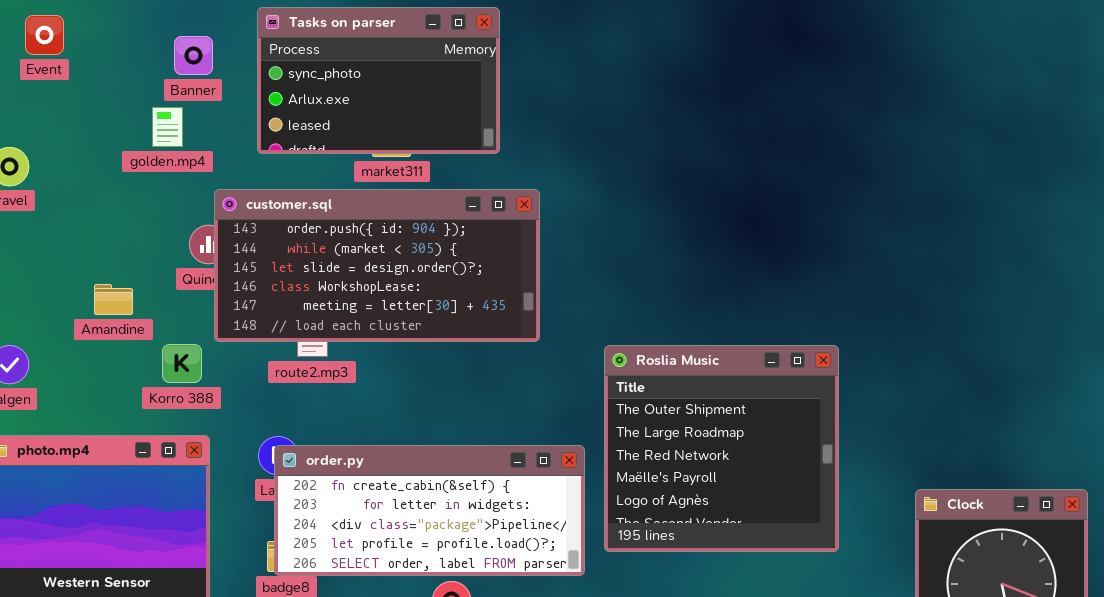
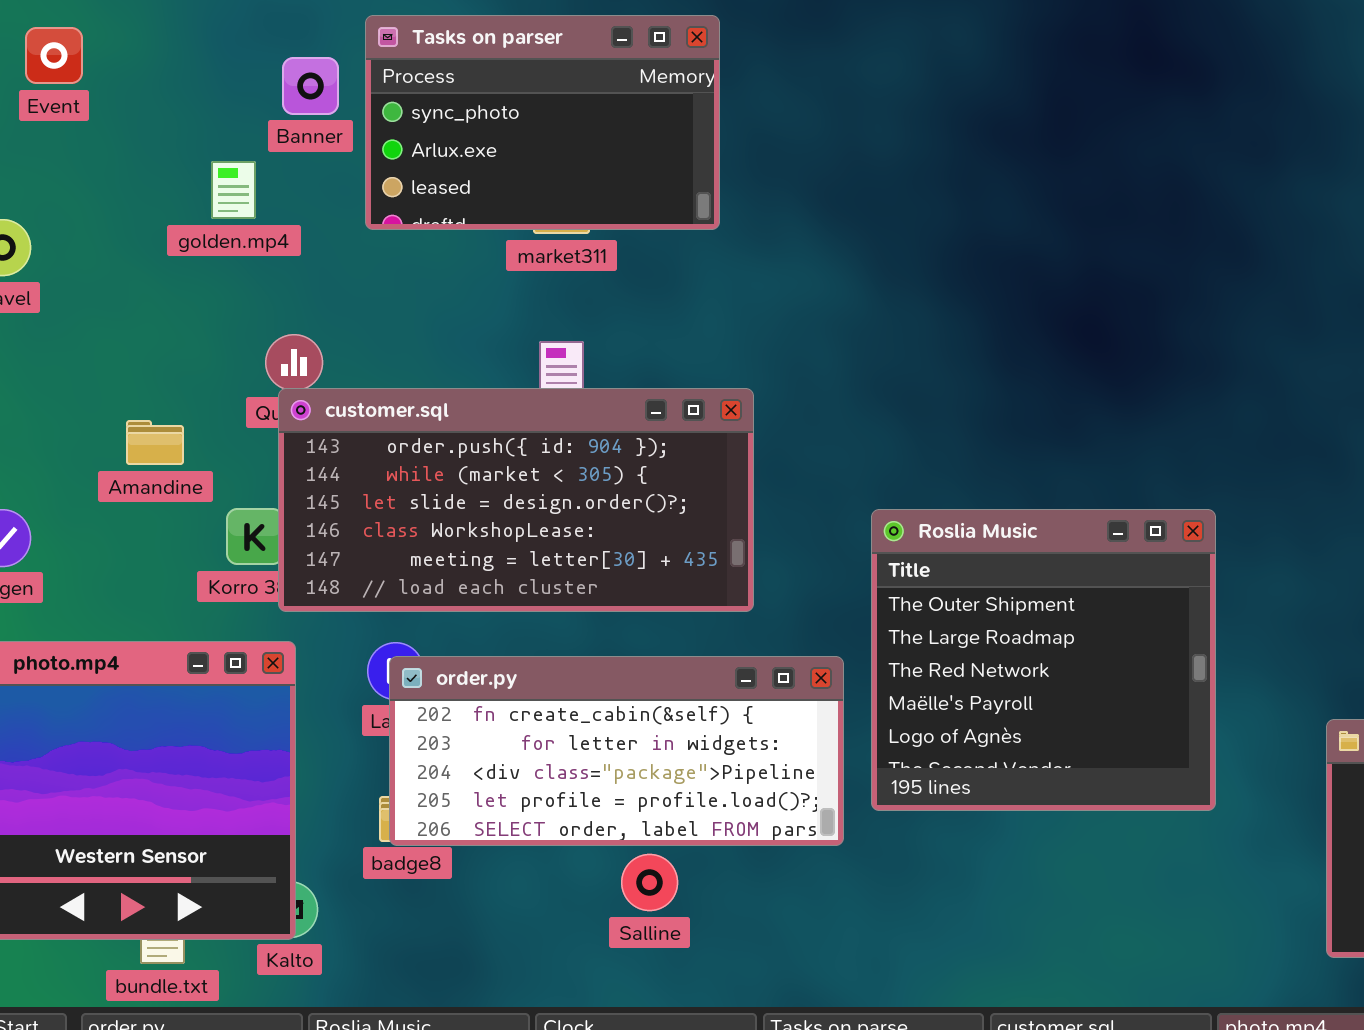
Banner: [174,36,213,75] -> [282,57,339,115], moved
customer.sql: [214,189,540,342] -> [278,388,754,612], moved

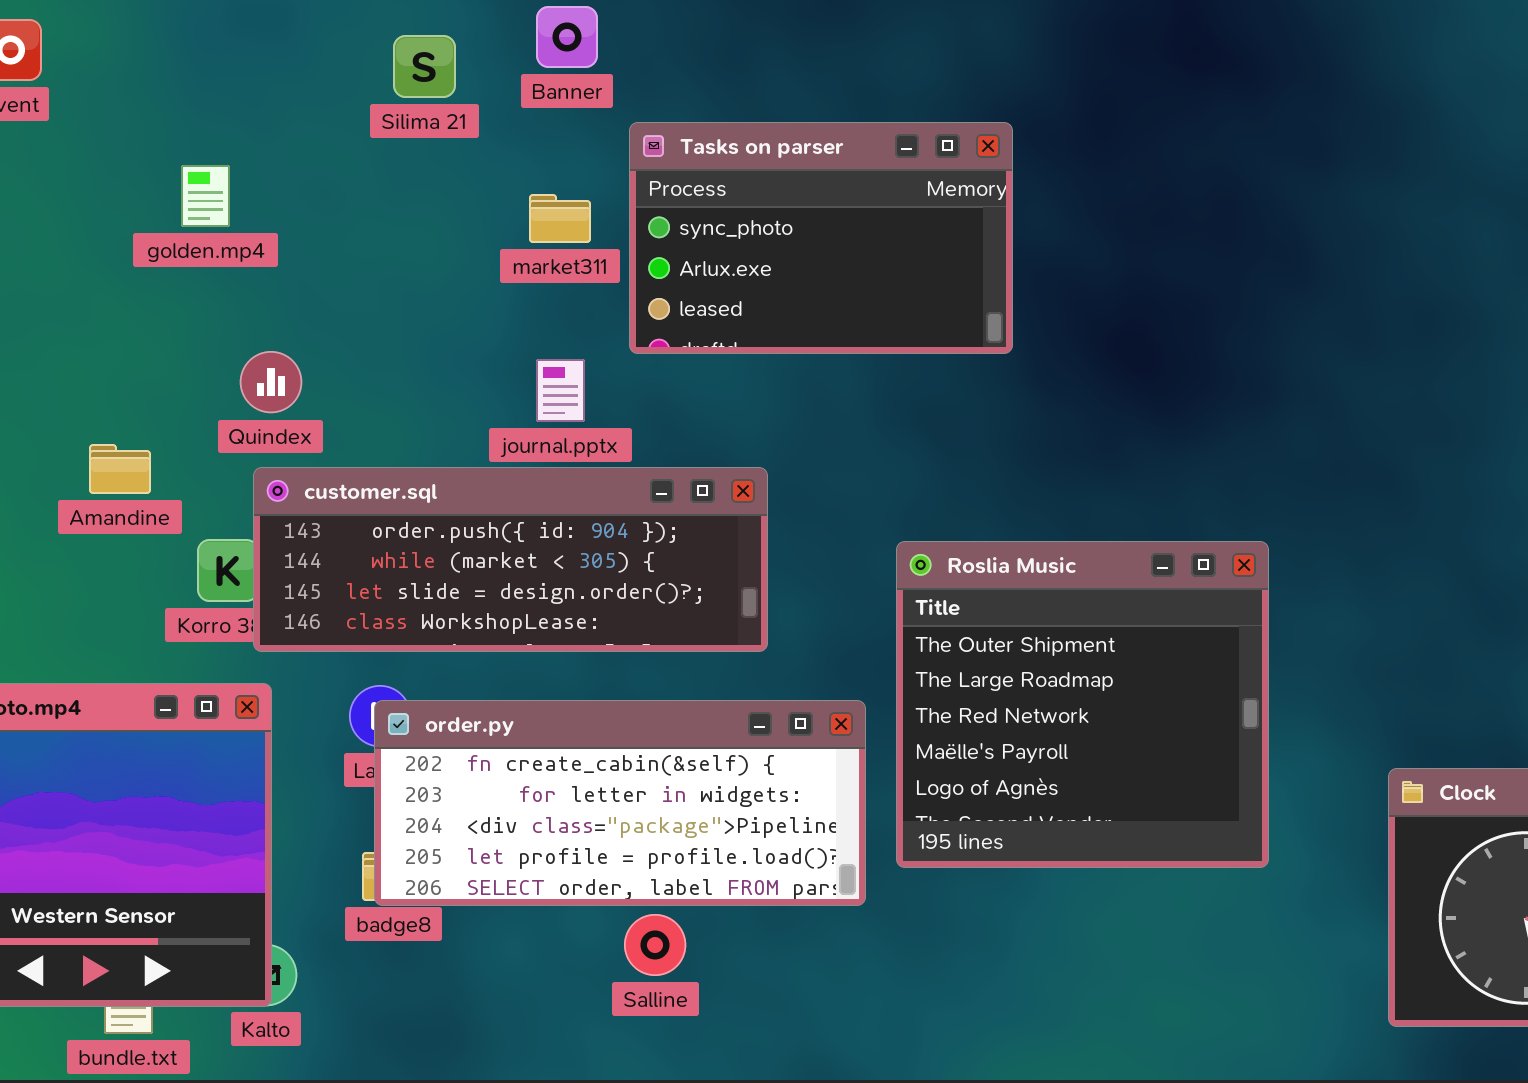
Tasks on parser: [365,15,720,230] -> [629,122,1013,354], moved
Banner: [282,57,339,115] -> [536,6,598,68], moved
customer.sql: [278,388,754,612] -> [253,467,768,652], resized

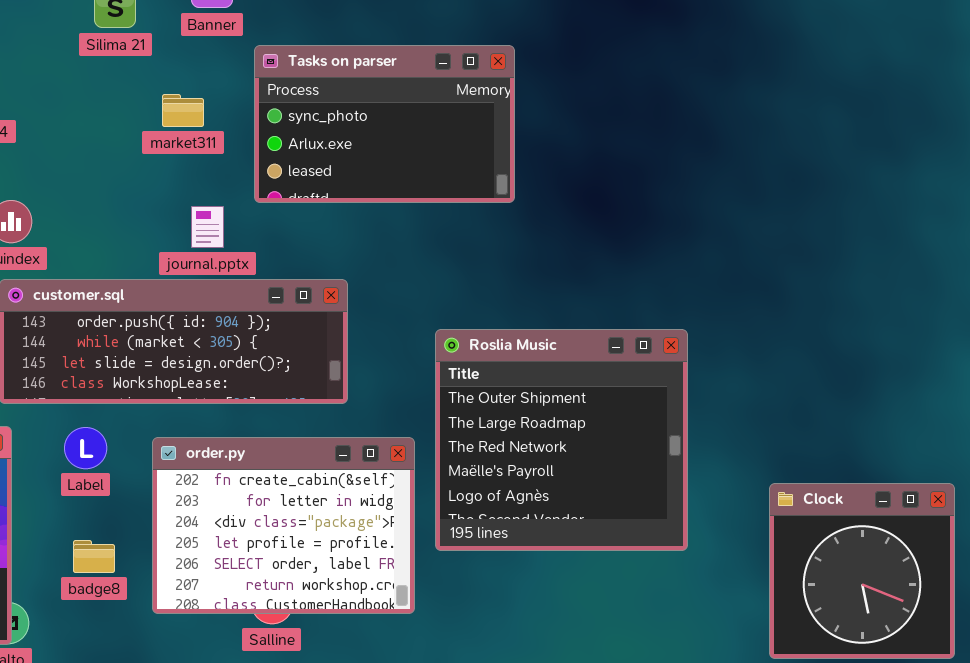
market311: [529,194,591,243] -> [162,94,204,127], moved
order.py: [374,700,866,906] -> [152,437,415,614], resized

